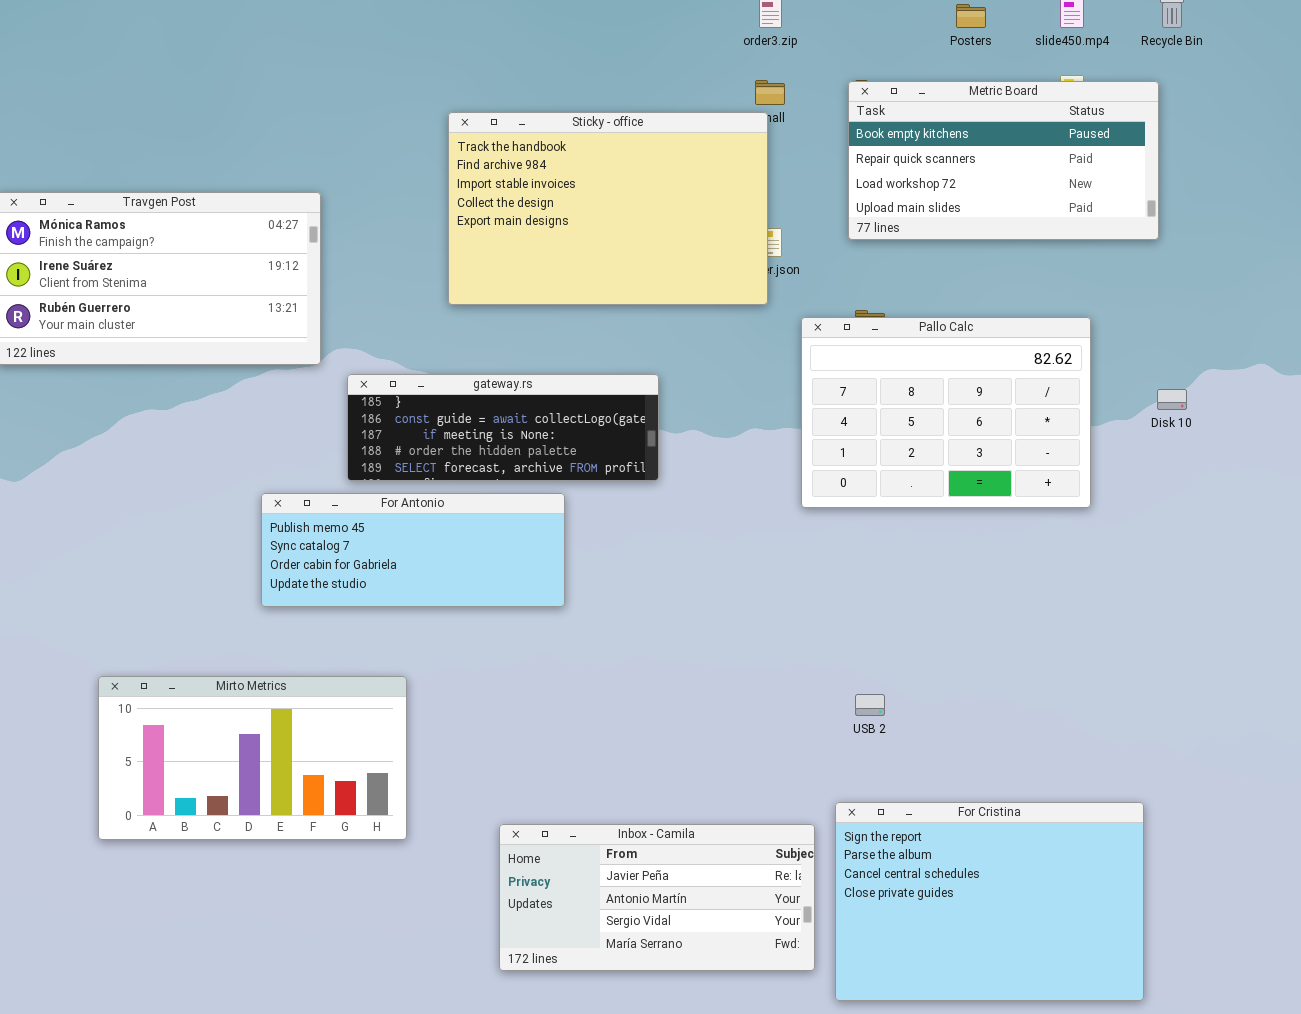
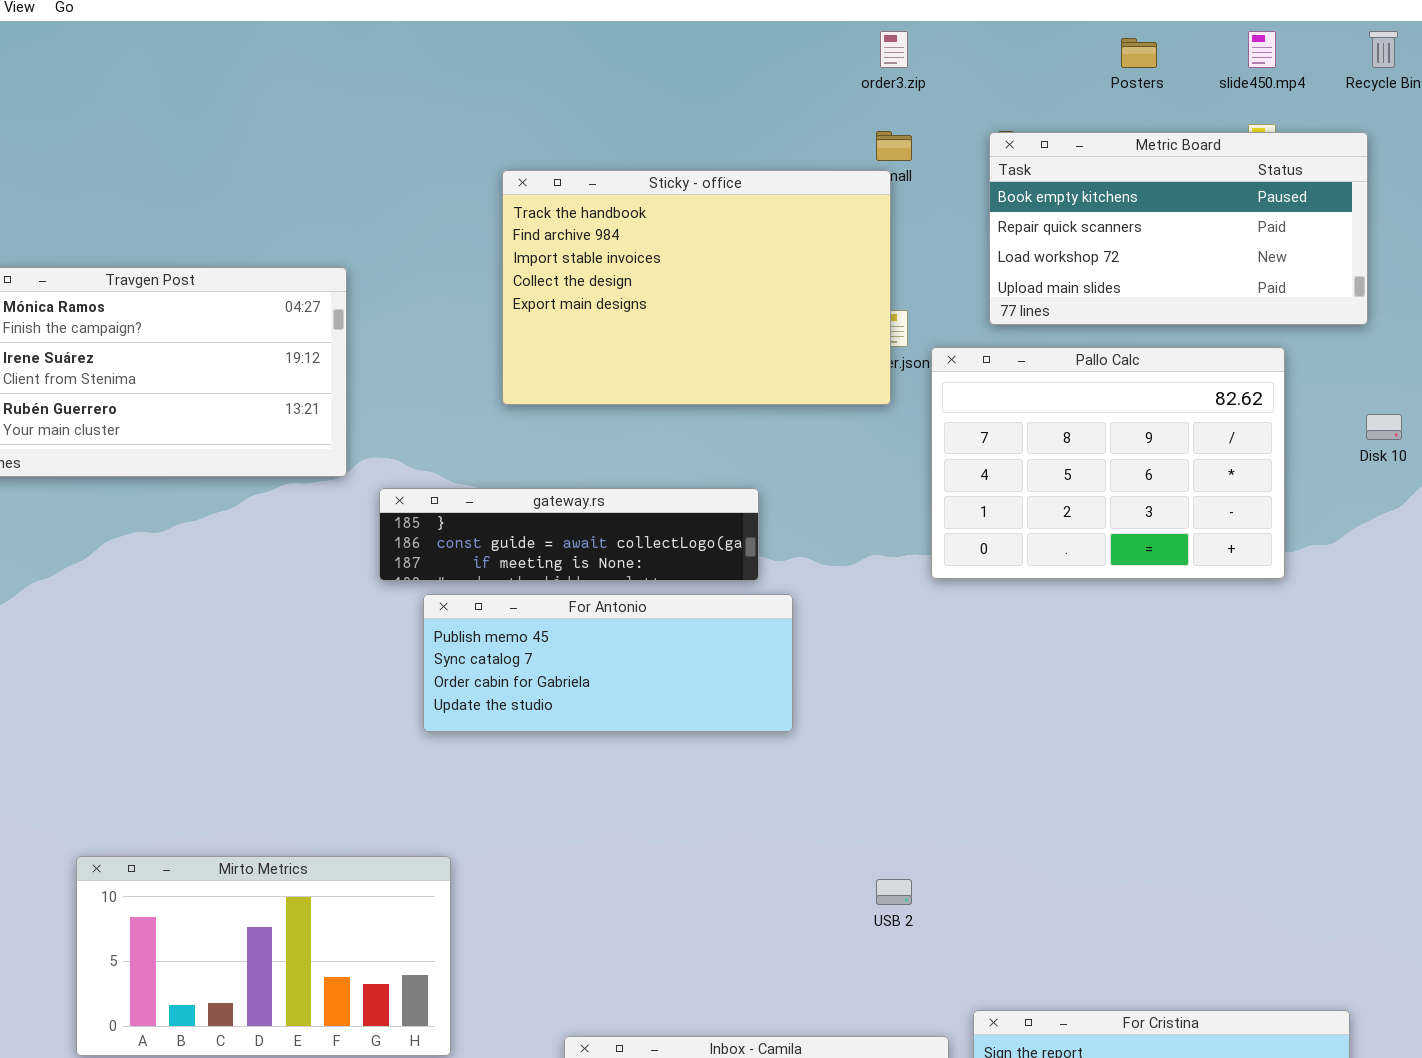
Pallo Calc: [801,317,1091,508] -> [931,347,1285,579], moved
gateway.rs: [347,374,659,481] -> [379,488,759,581], resized
Disk 10: [1157,389,1187,410] -> [1366,414,1402,440], moved
For Antonio: [261,493,565,607] -> [423,594,793,732], moved
USB 2: [855,694,885,716] -> [876,879,912,905], moved

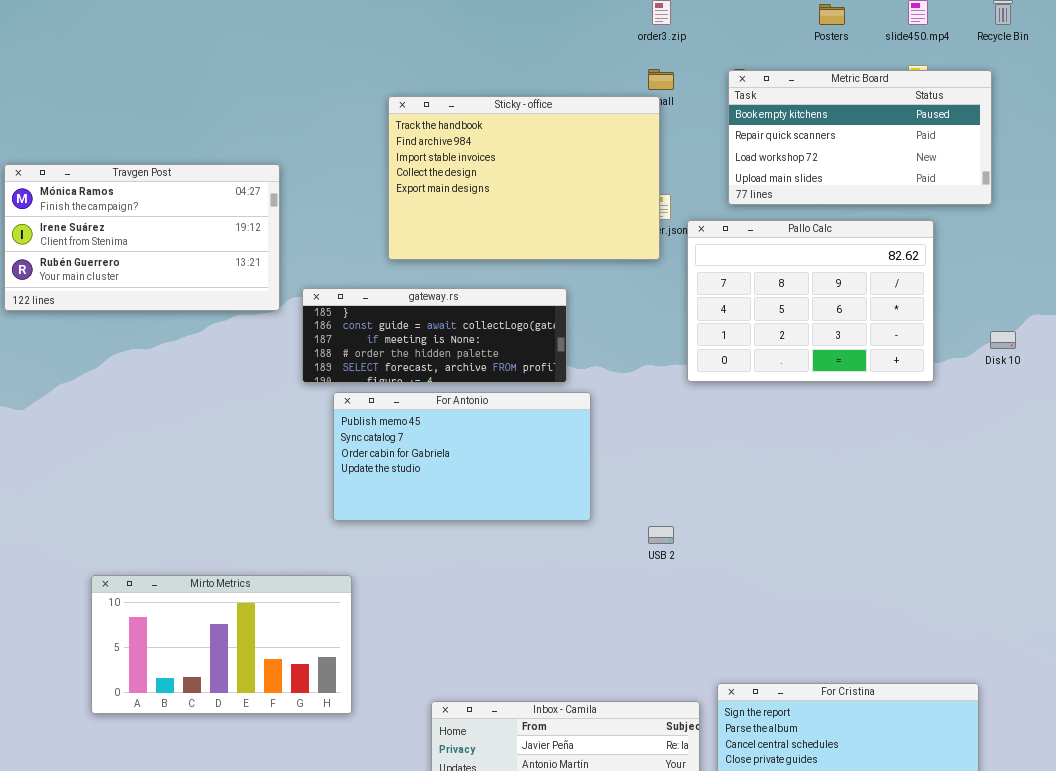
Disk 10: [1366,414,1402,440] -> [990,331,1016,349], moved
gateway.rs: [379,488,759,581] -> [302,288,567,383], resized
For Antonio: [423,594,793,732] -> [333,392,591,521], resized
USB 2: [876,879,912,905] -> [648,526,674,544], moved

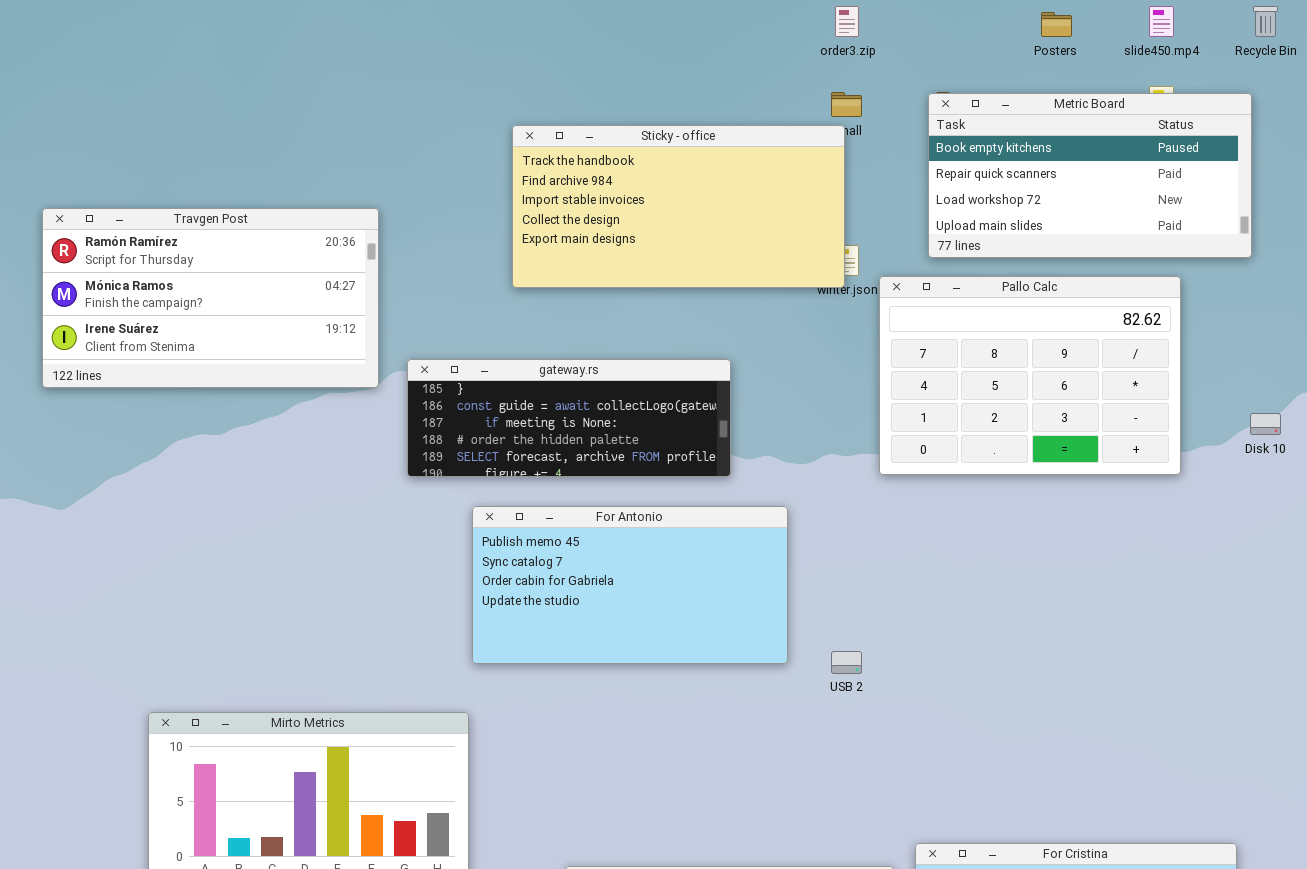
Sticky - office: [388,96,660,260] -> [512,125,845,288], resized
Travgen Post: [4,164,280,311] -> [42,208,379,388], scrolled up 1 row
For Antonio: [333,392,591,521] -> [472,506,788,664], moved

